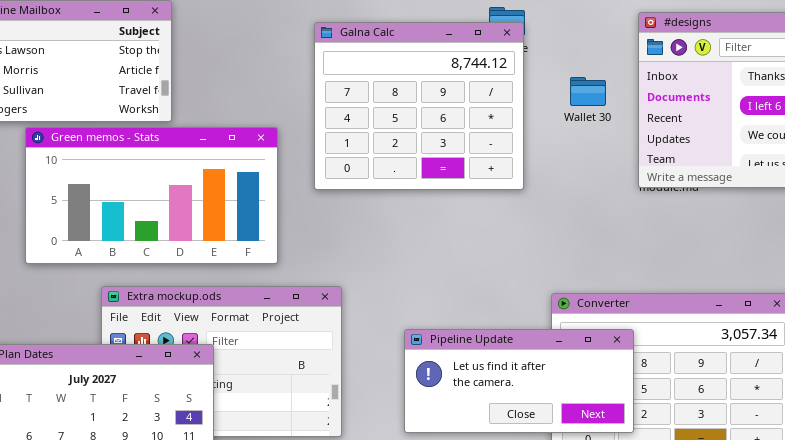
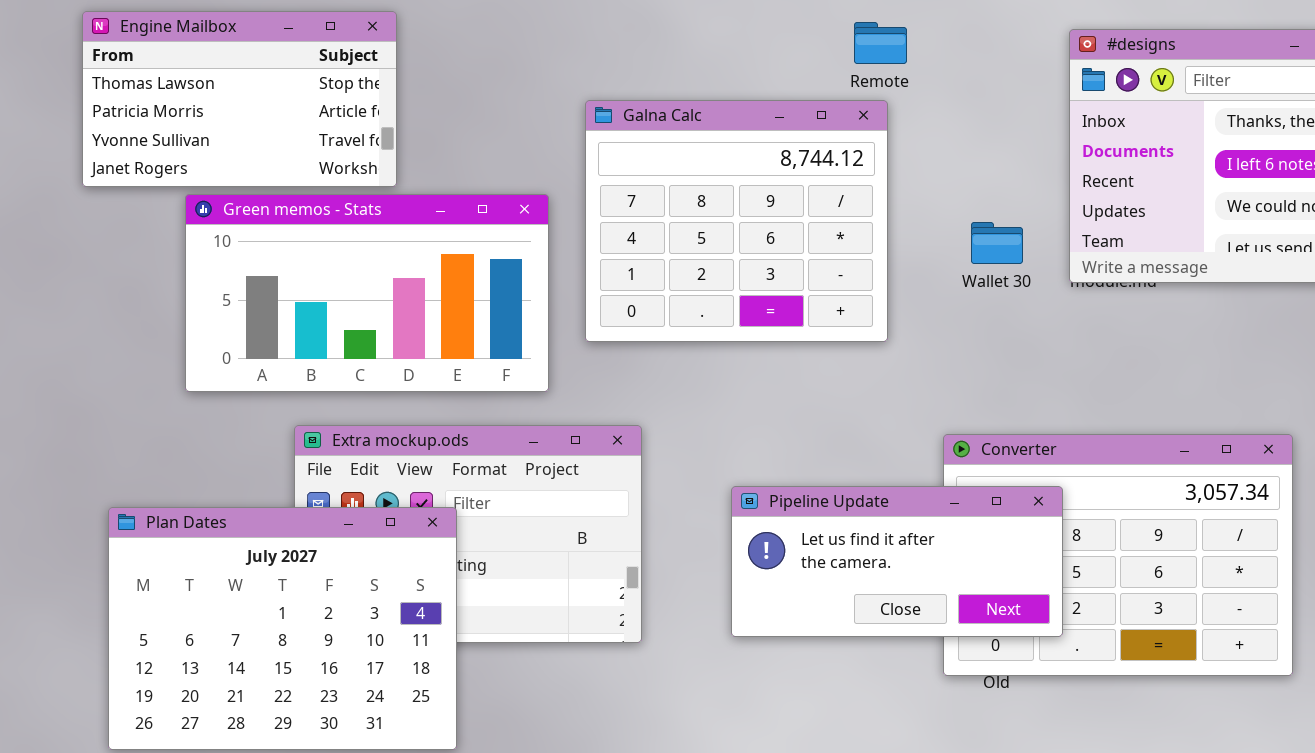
Galna Calc: [314,22,524,190] -> [585,100,888,342], moved
Wallet 30: [570,77,606,106] -> [971,222,1023,264], moved

